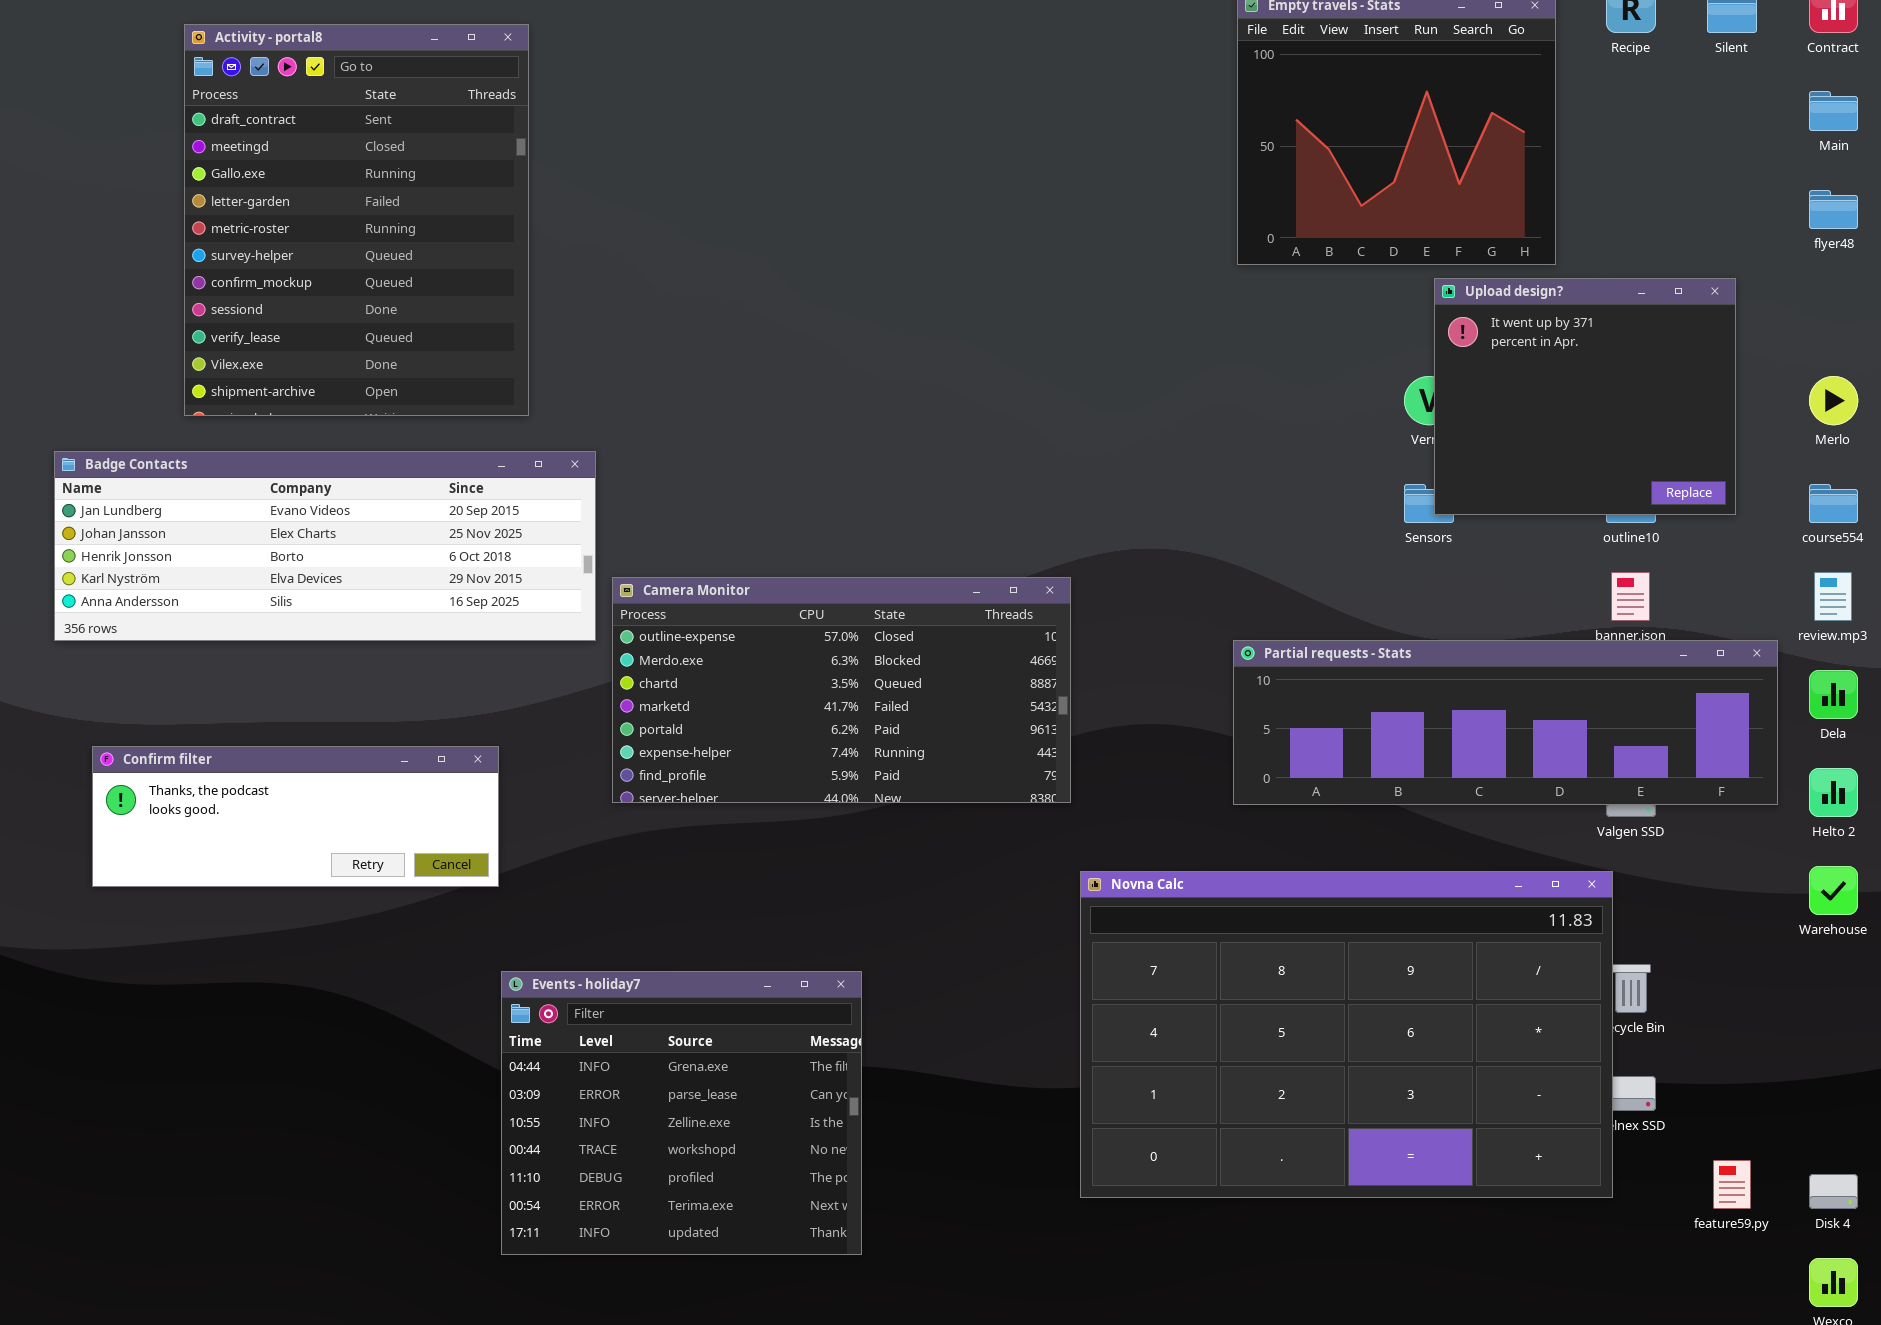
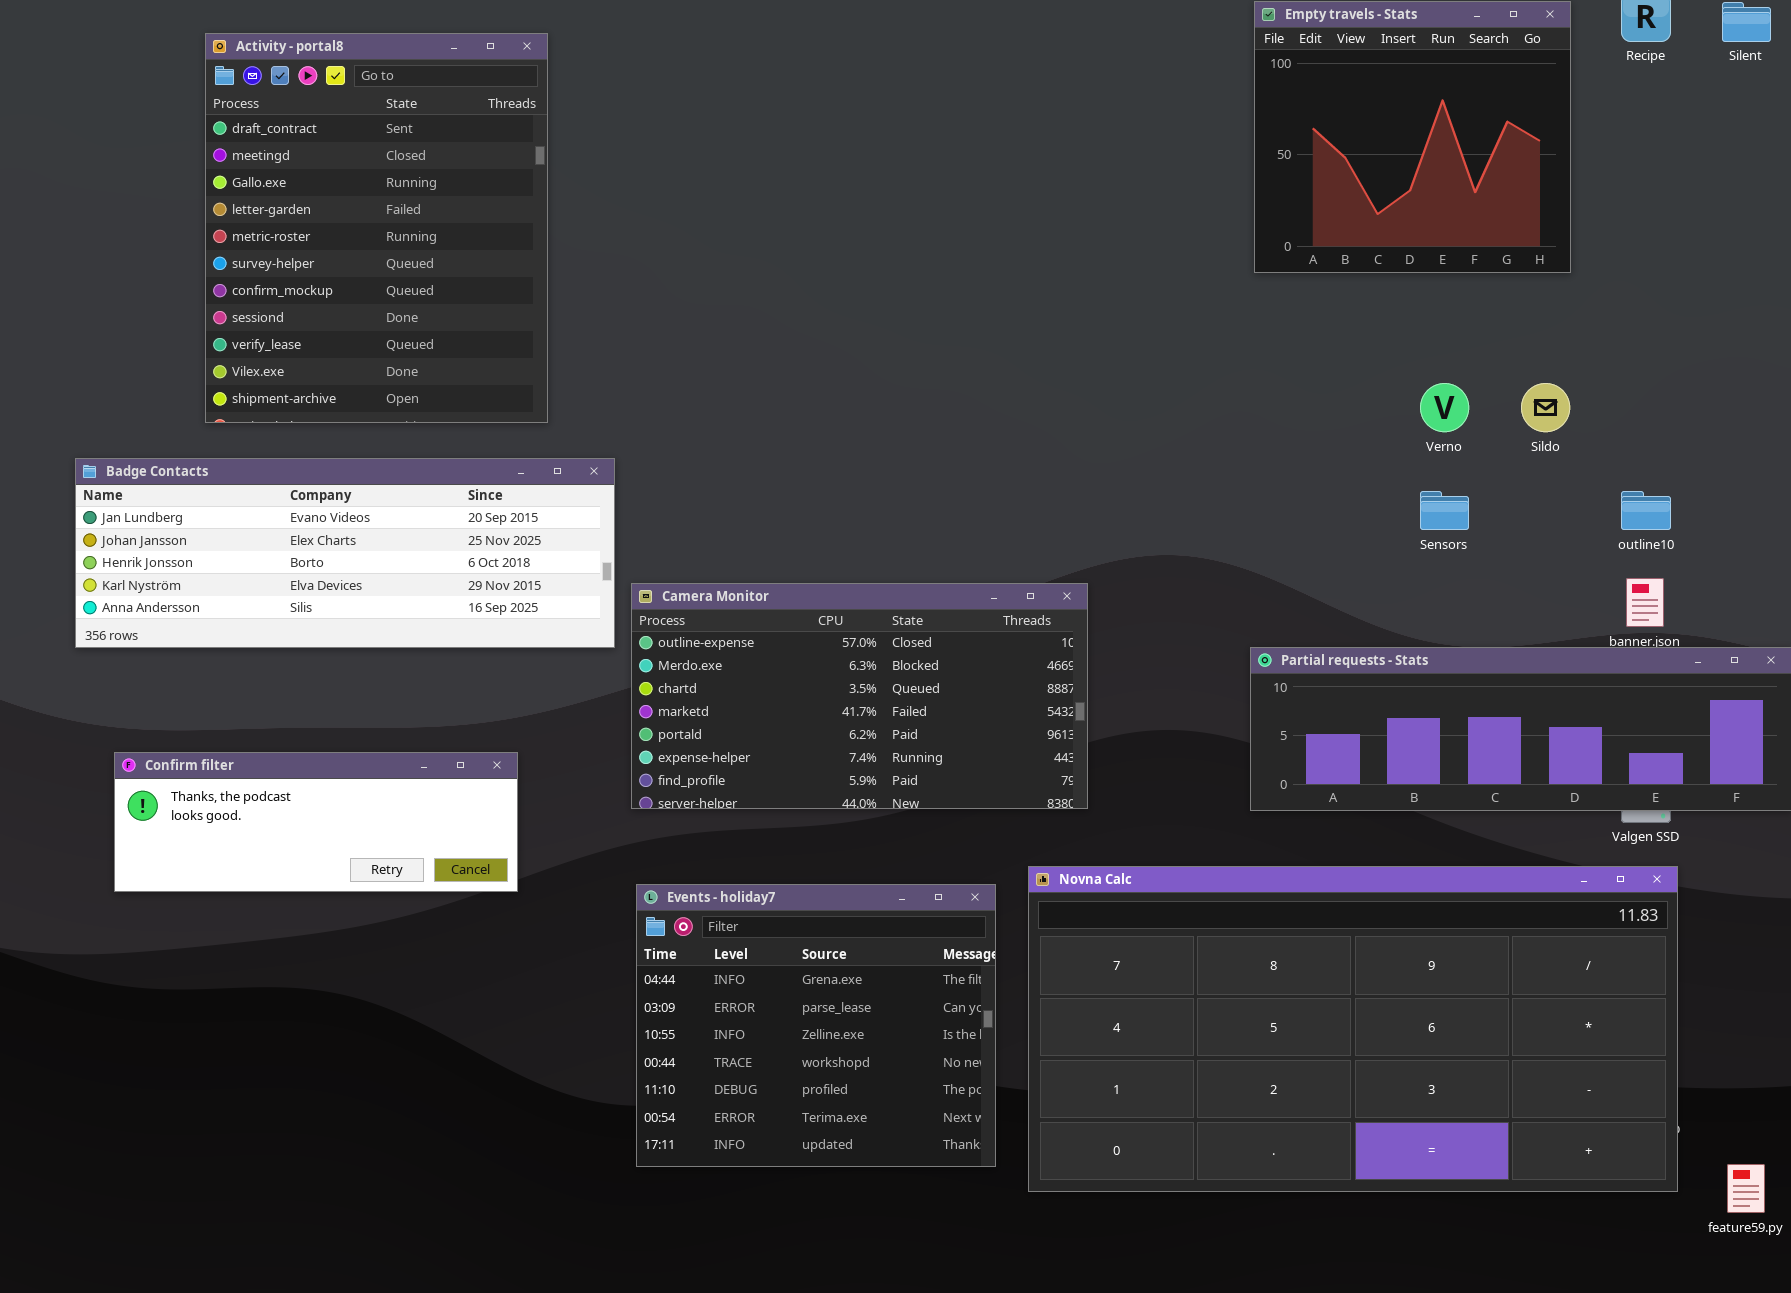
Upload design?: [1434,278,1736,515] -> none, closed
Novna Calc: [1080,871,1613,1198] -> [1028,866,1678,1192], moved, resized
Events - holiday7: [501,971,862,1255] -> [636,884,996,1167], moved

